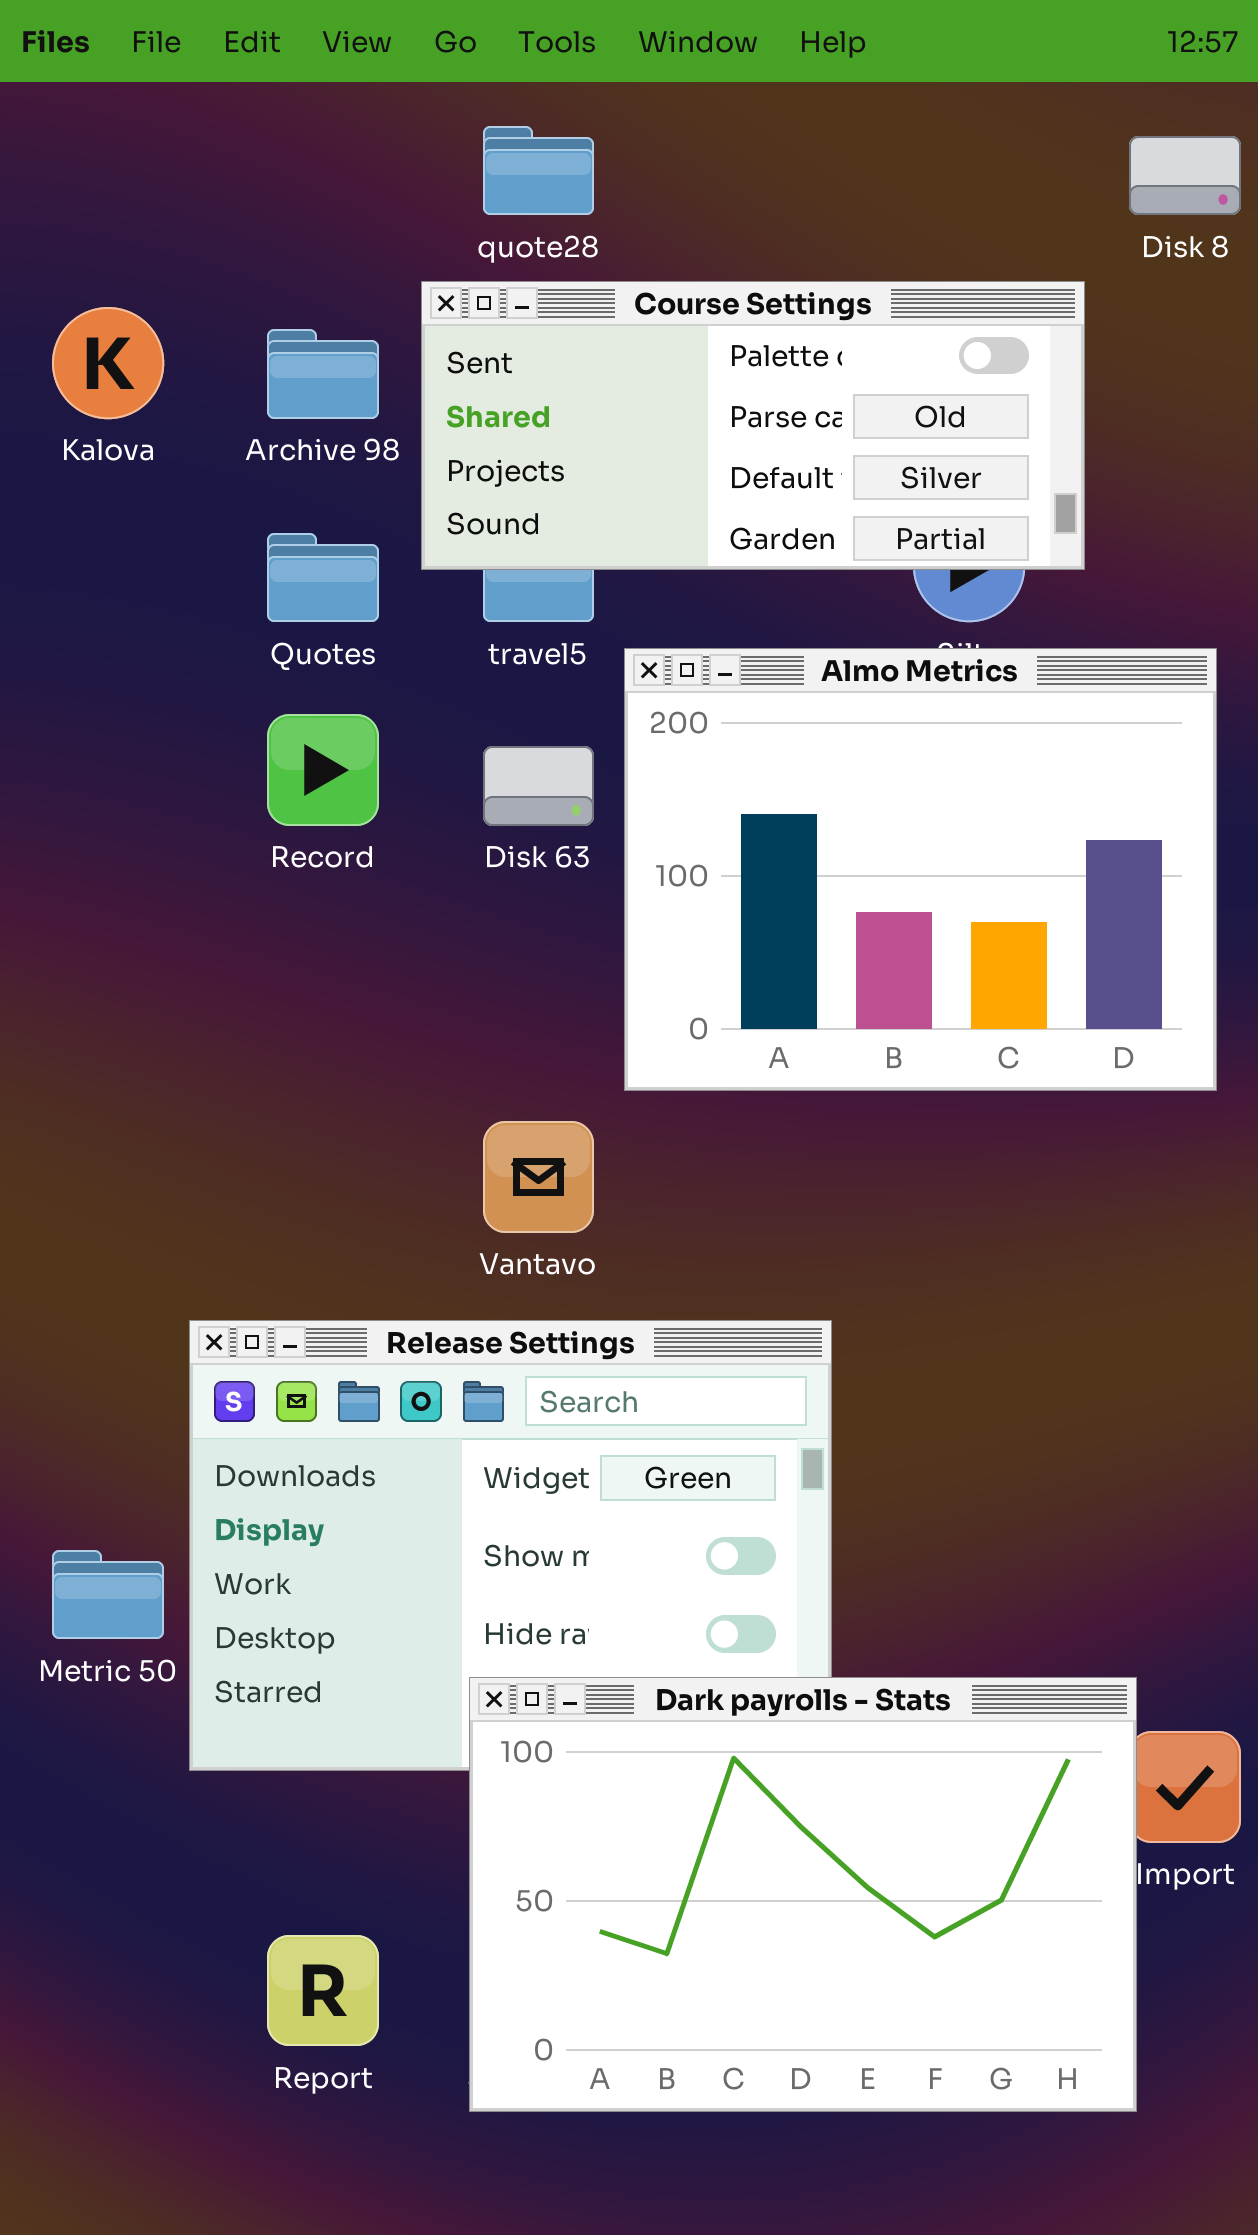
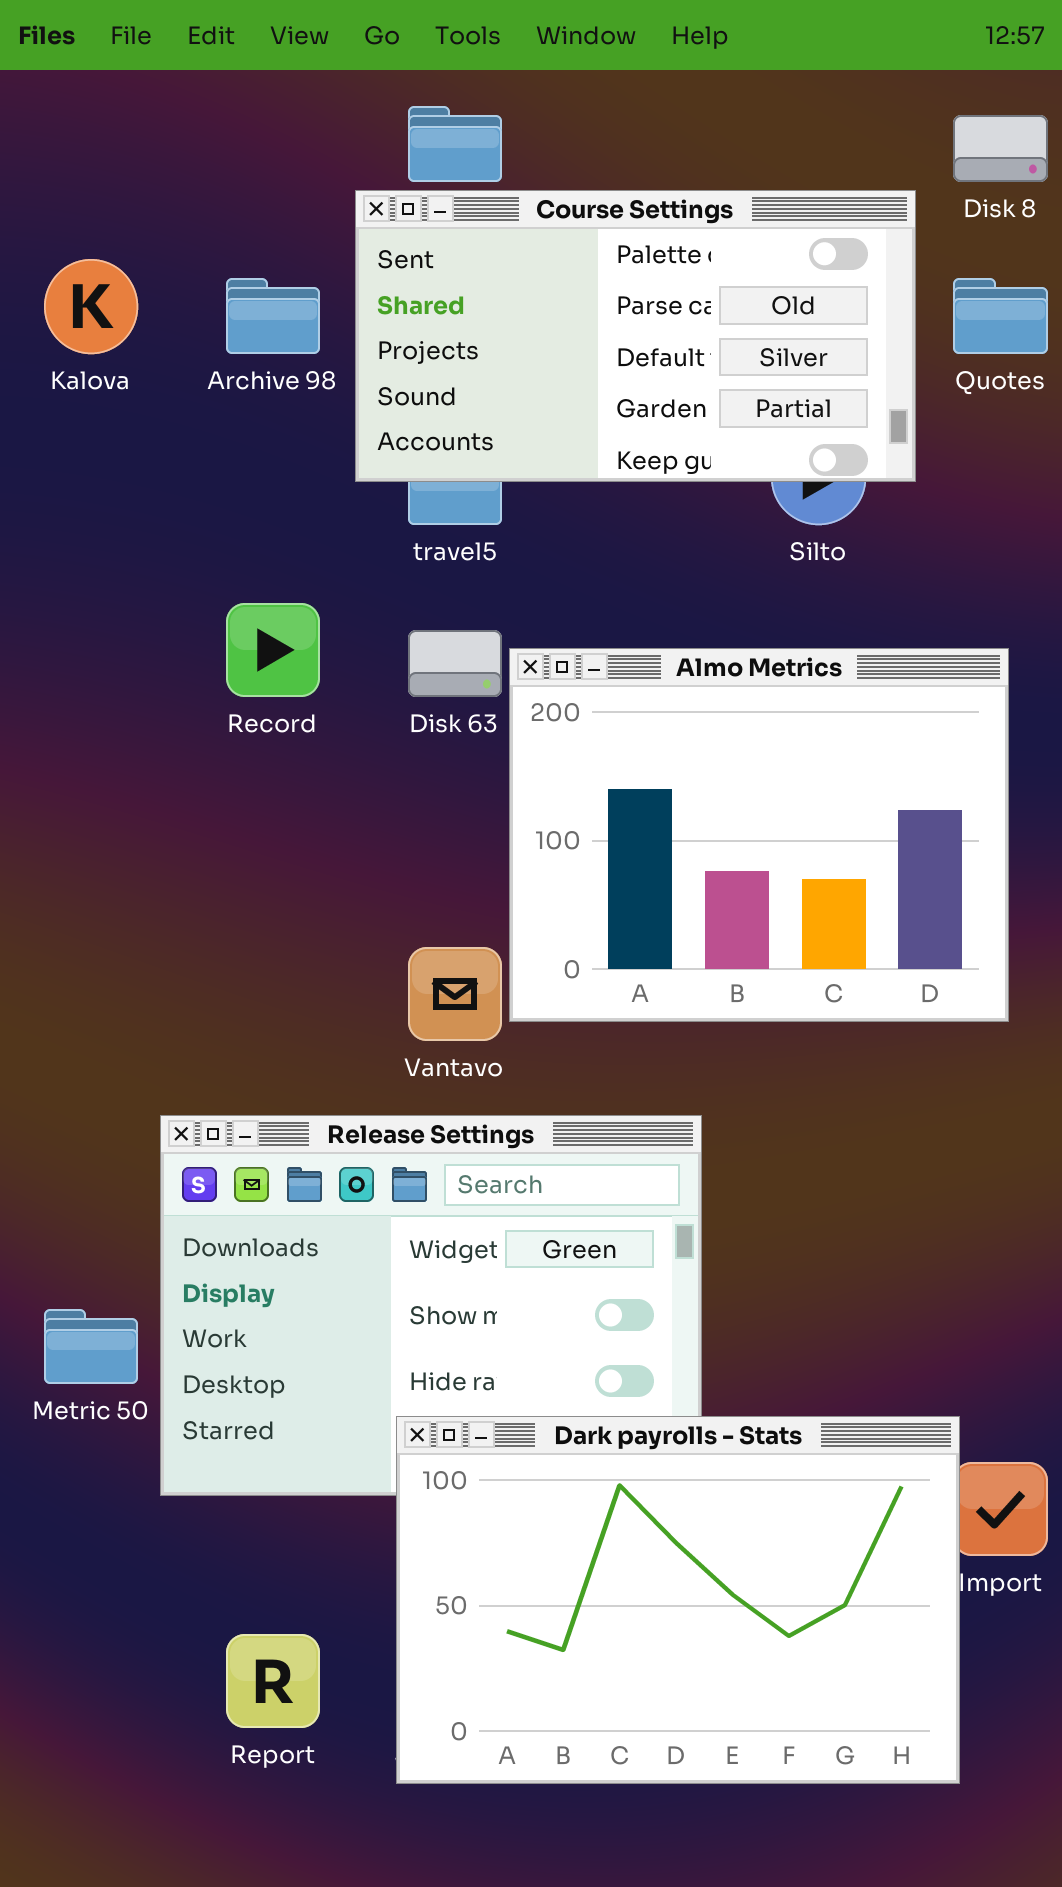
Course Settings: [421,281,1085,570] -> [355,190,916,482], resized
Quotes: [267,533,379,622] -> [953,278,1048,354], moved
Almo Metrics: [624,648,1217,1091] -> [509,648,1009,1022], moved

